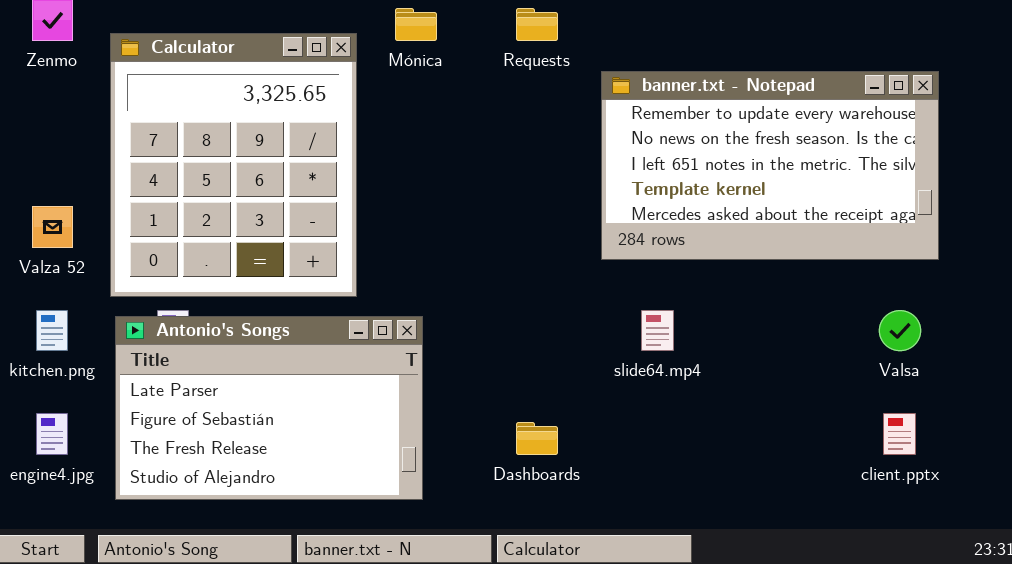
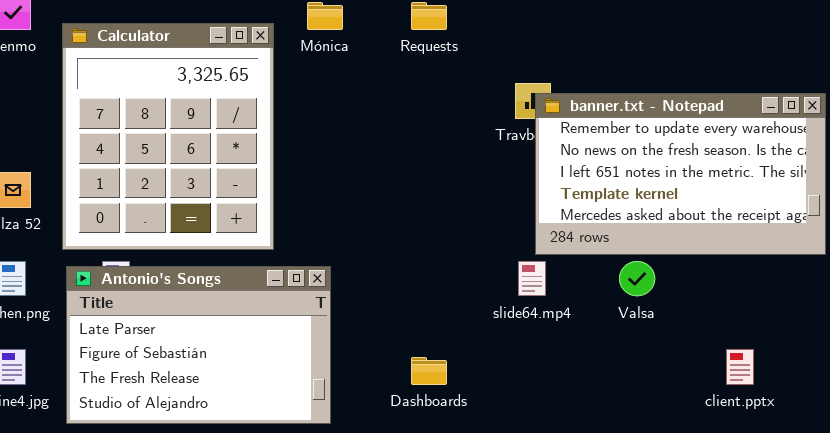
banner.txt - Notepad: [601,71,939,260] -> [535,93,826,255], moved
Valsa: [879,310,921,351] -> [619,261,655,296], moved

